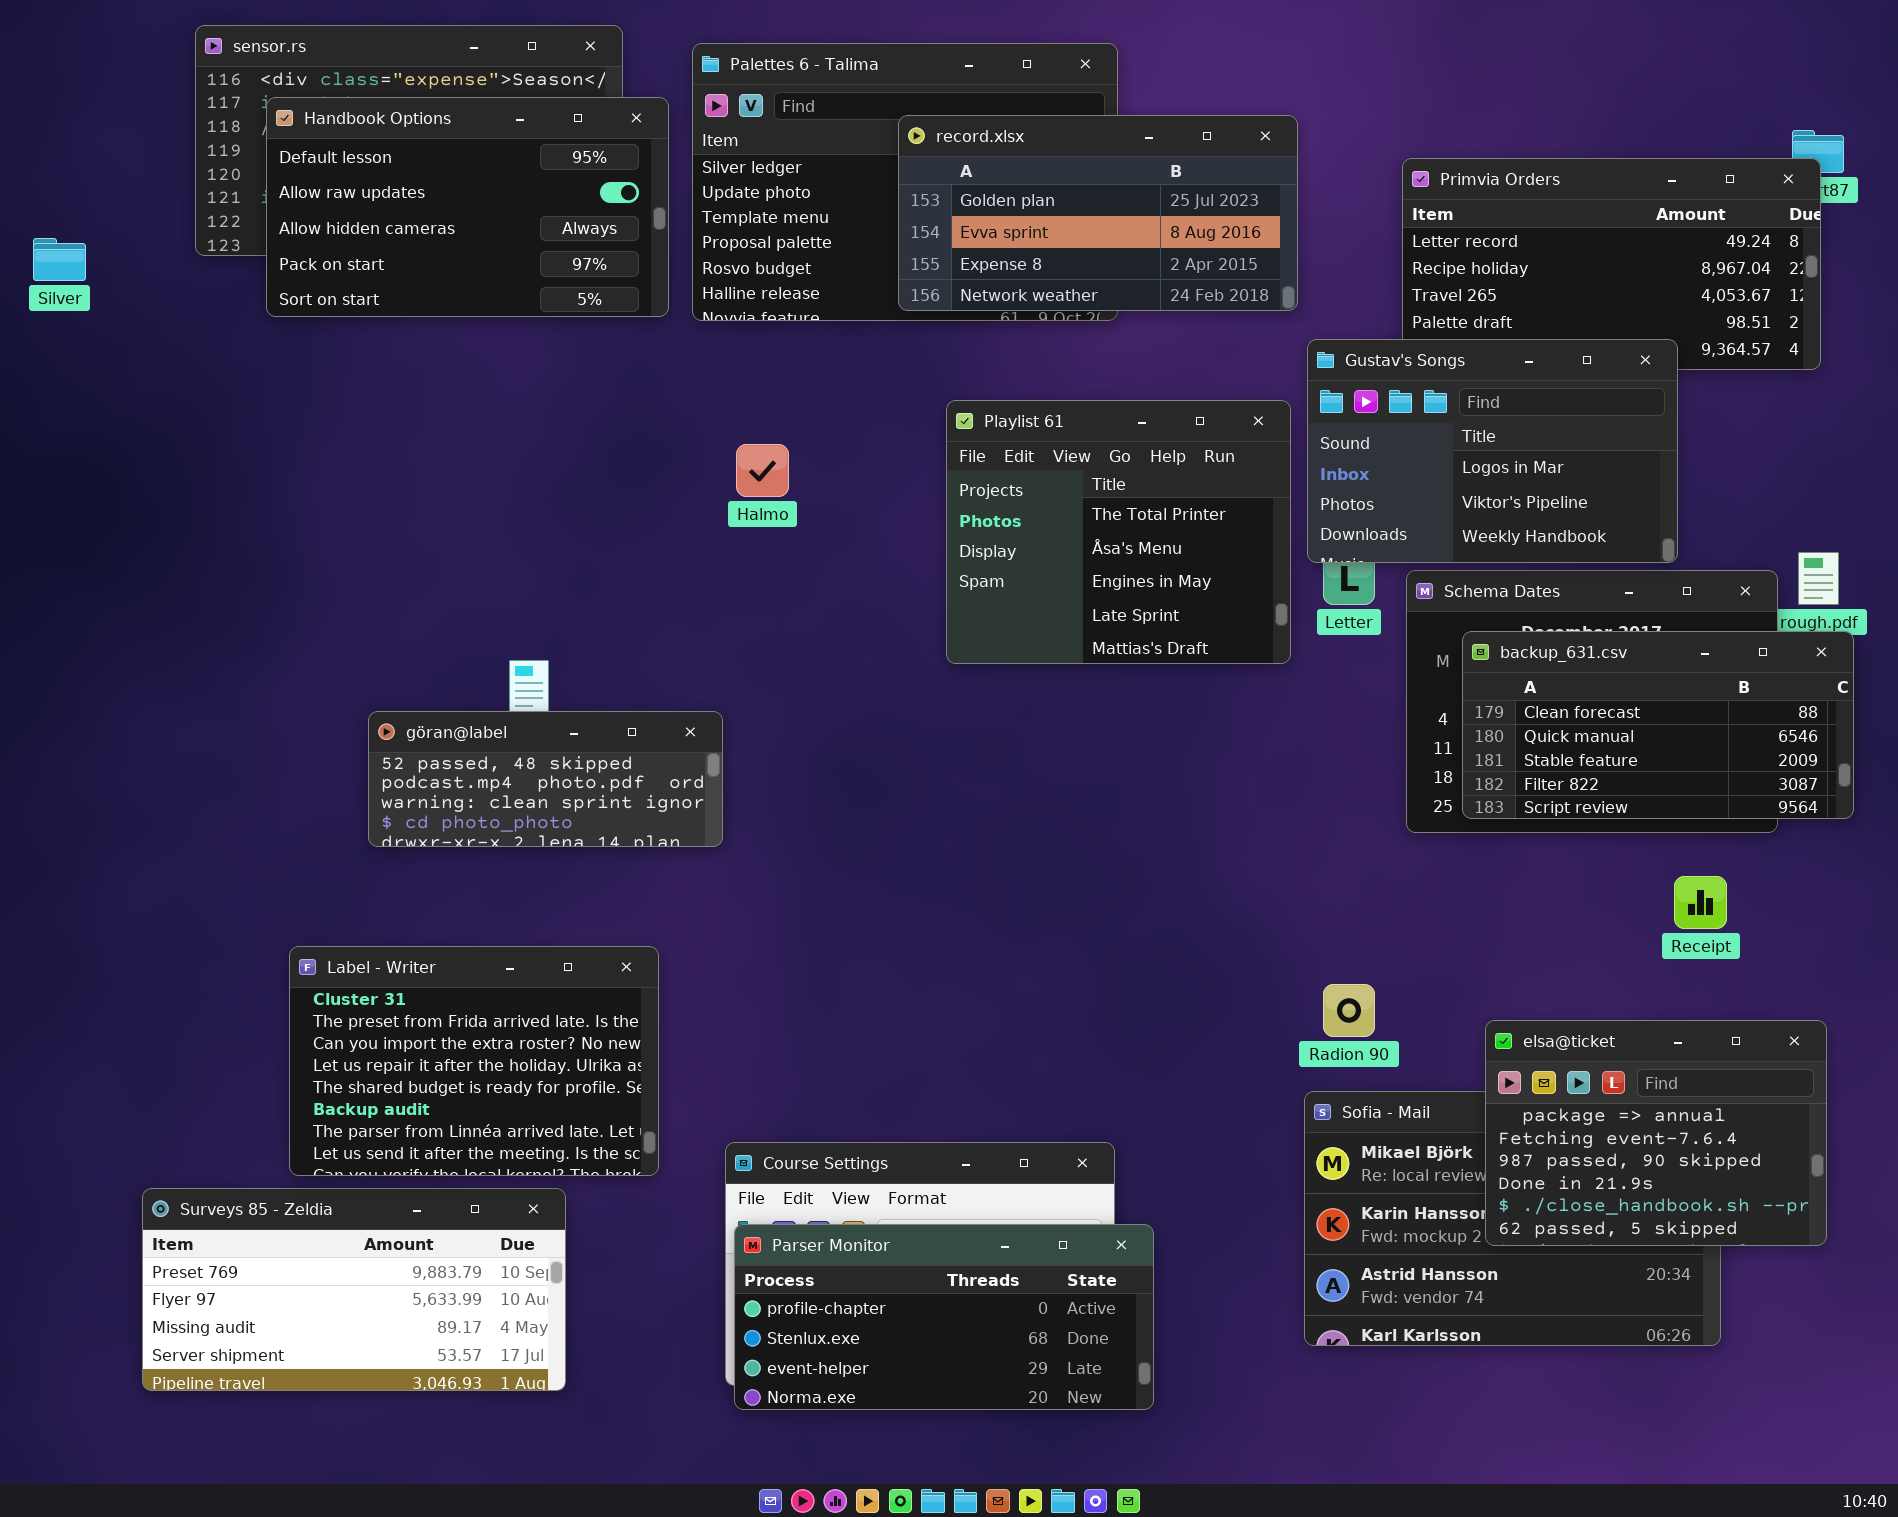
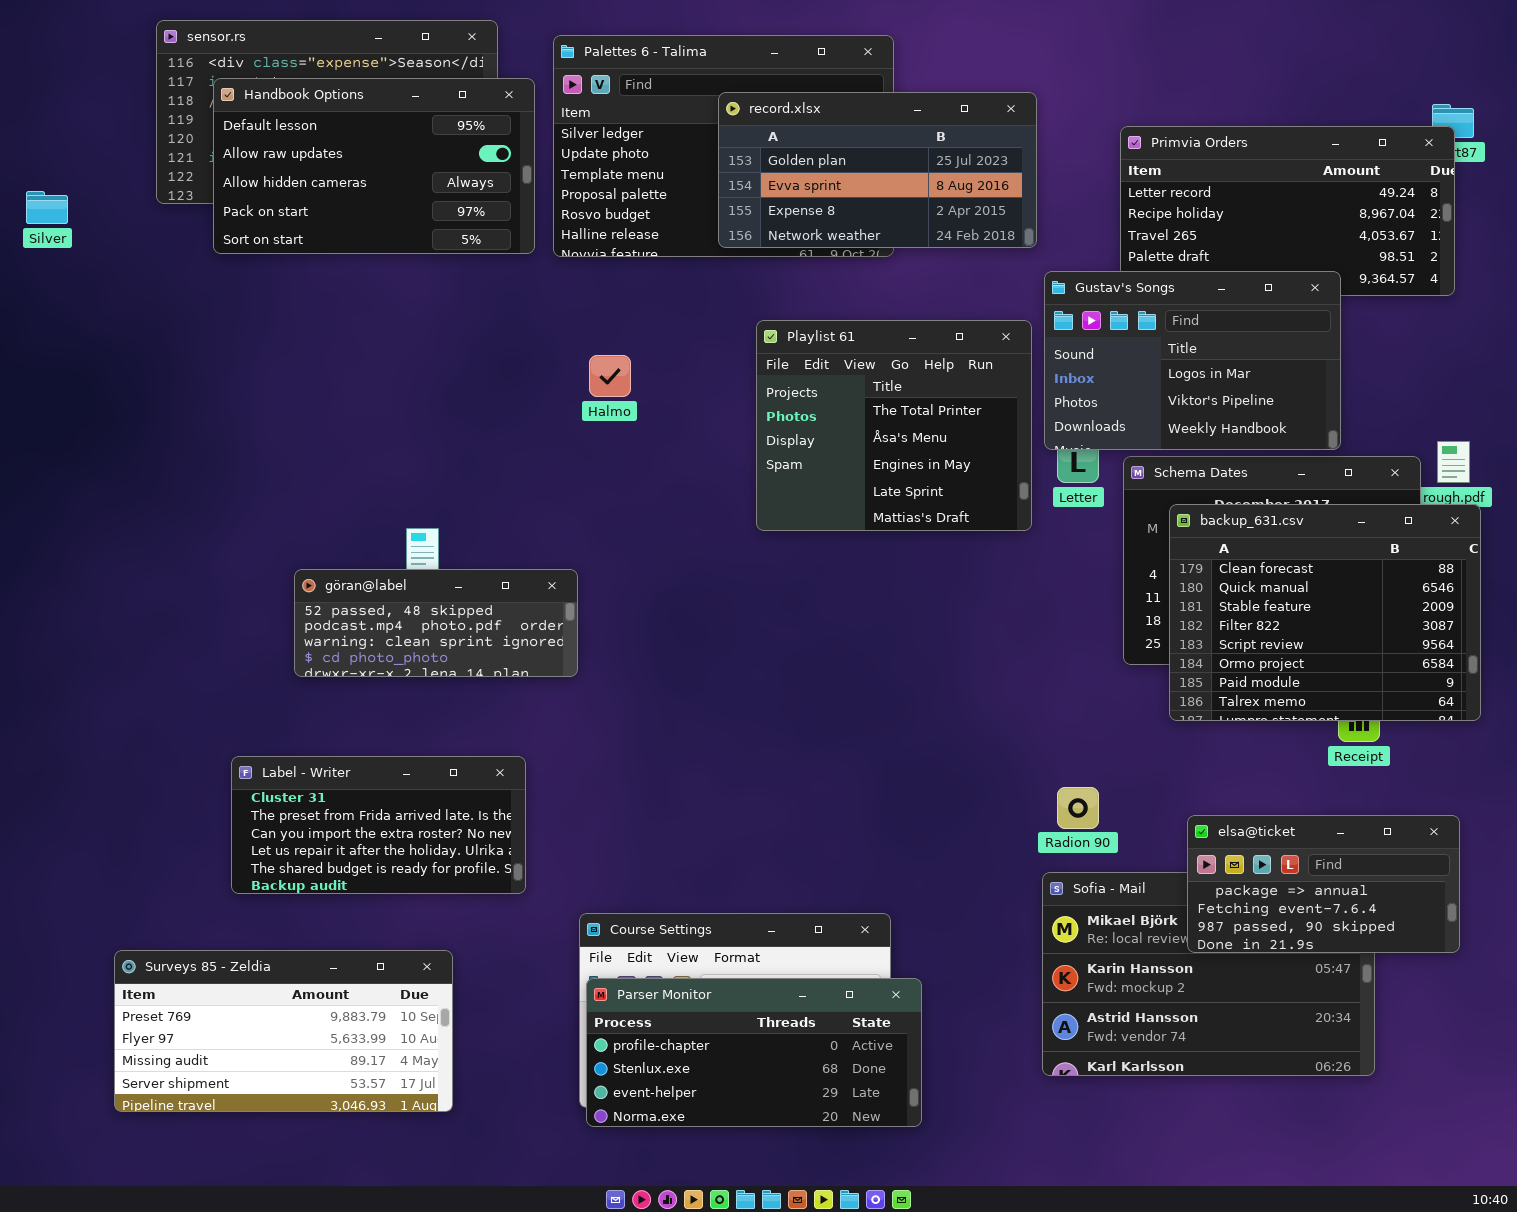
backup_631.csv: [1462,631,1854,819] -> [1169,504,1481,721], resized
Label - Writer: [289,946,659,1176] -> [231,756,526,894], resized
elsa@ticket: [1485,1020,1827,1246] -> [1187,815,1460,953], resized

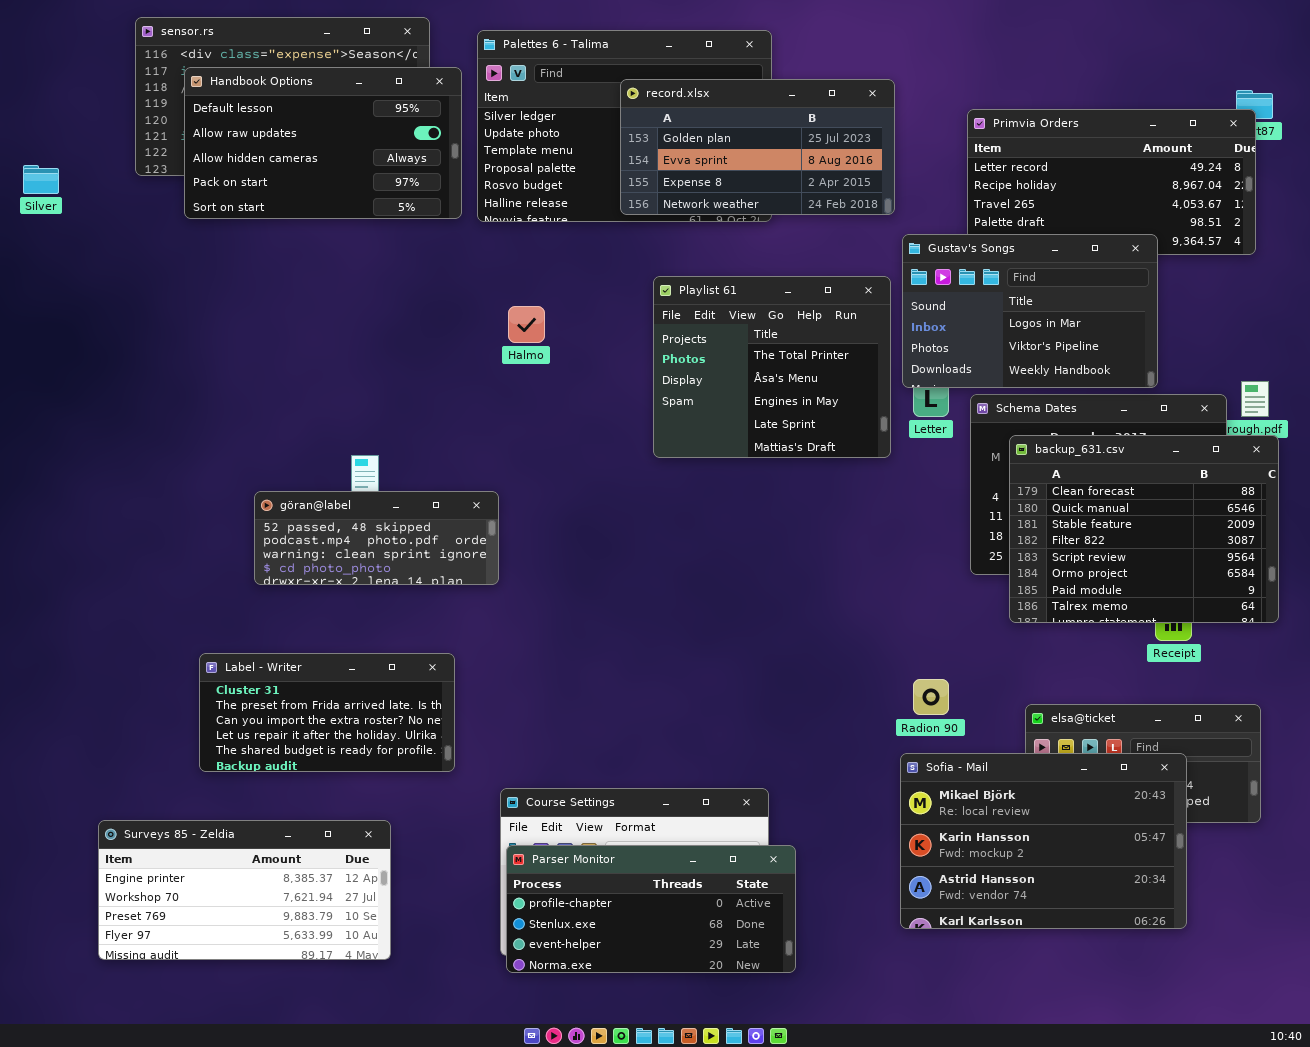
Sofia - Mail: [1042,872,1375,1076] -> [900,753,1187,929], raised
Surveys 85 - Zeldia: [114,950,453,1112] -> [98,820,391,960], scrolled up 2 rows

